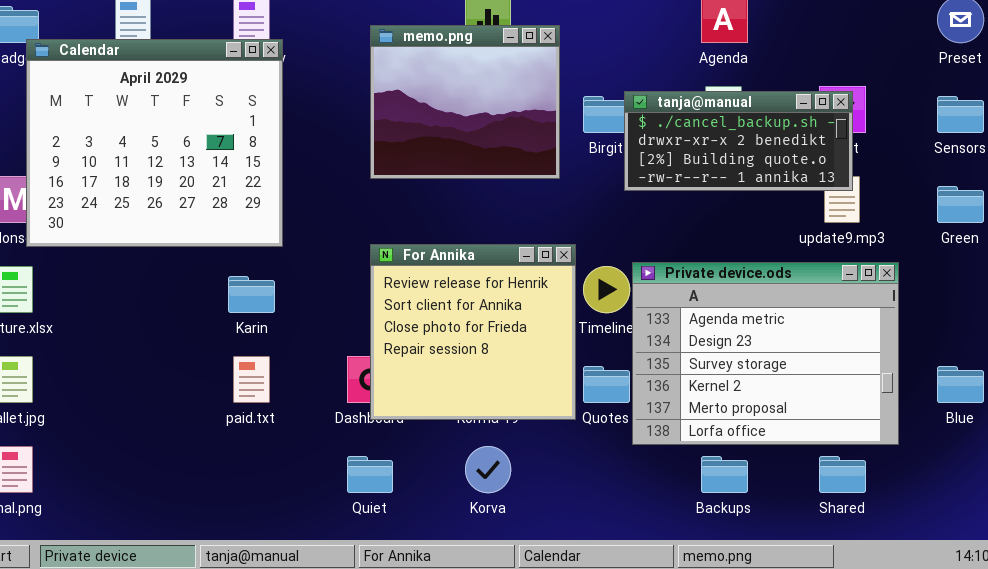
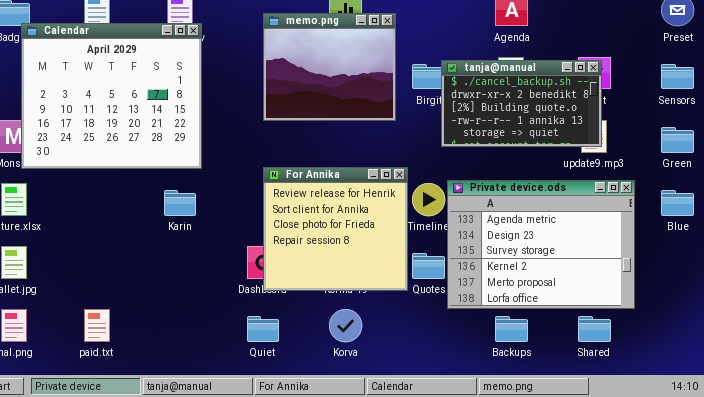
tanja@manual: [624,91,853,191] -> [441,60,602,147], resized
paid.txt: [233,356,270,403] -> [84,309,110,342], moved
Blue: [937,366,984,403] -> [661,190,694,216], moved

